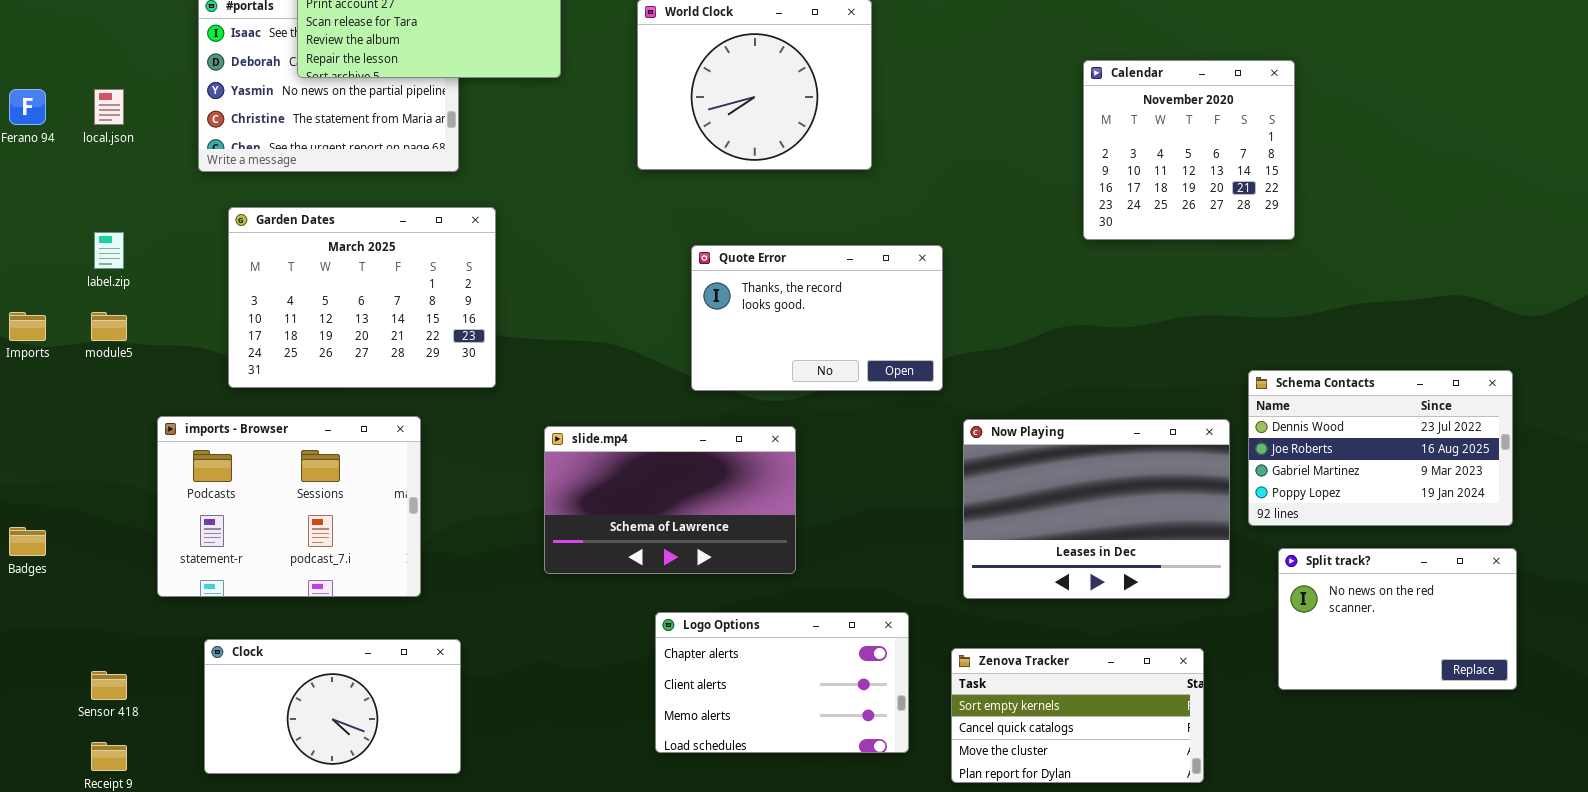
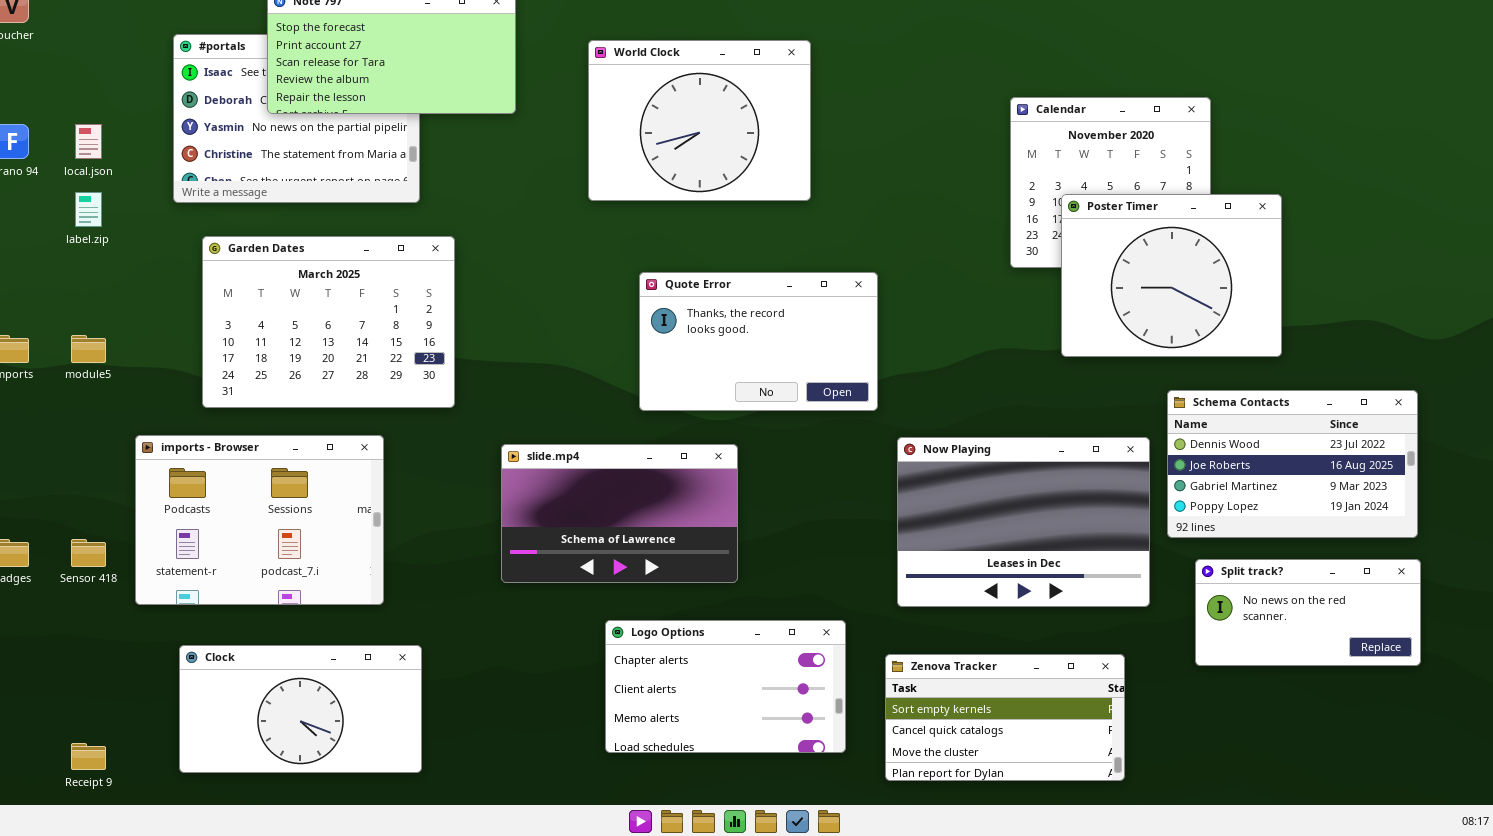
Poster Timer: none -> [1061,194,1282,357], opened
label.zip: [94,232,124,269] -> [75,192,102,227], moved
Split track?: [1278,548,1517,690] -> [1195,559,1421,666], resized
Sensor 418: [91,671,127,700] -> [71,539,106,567], moved

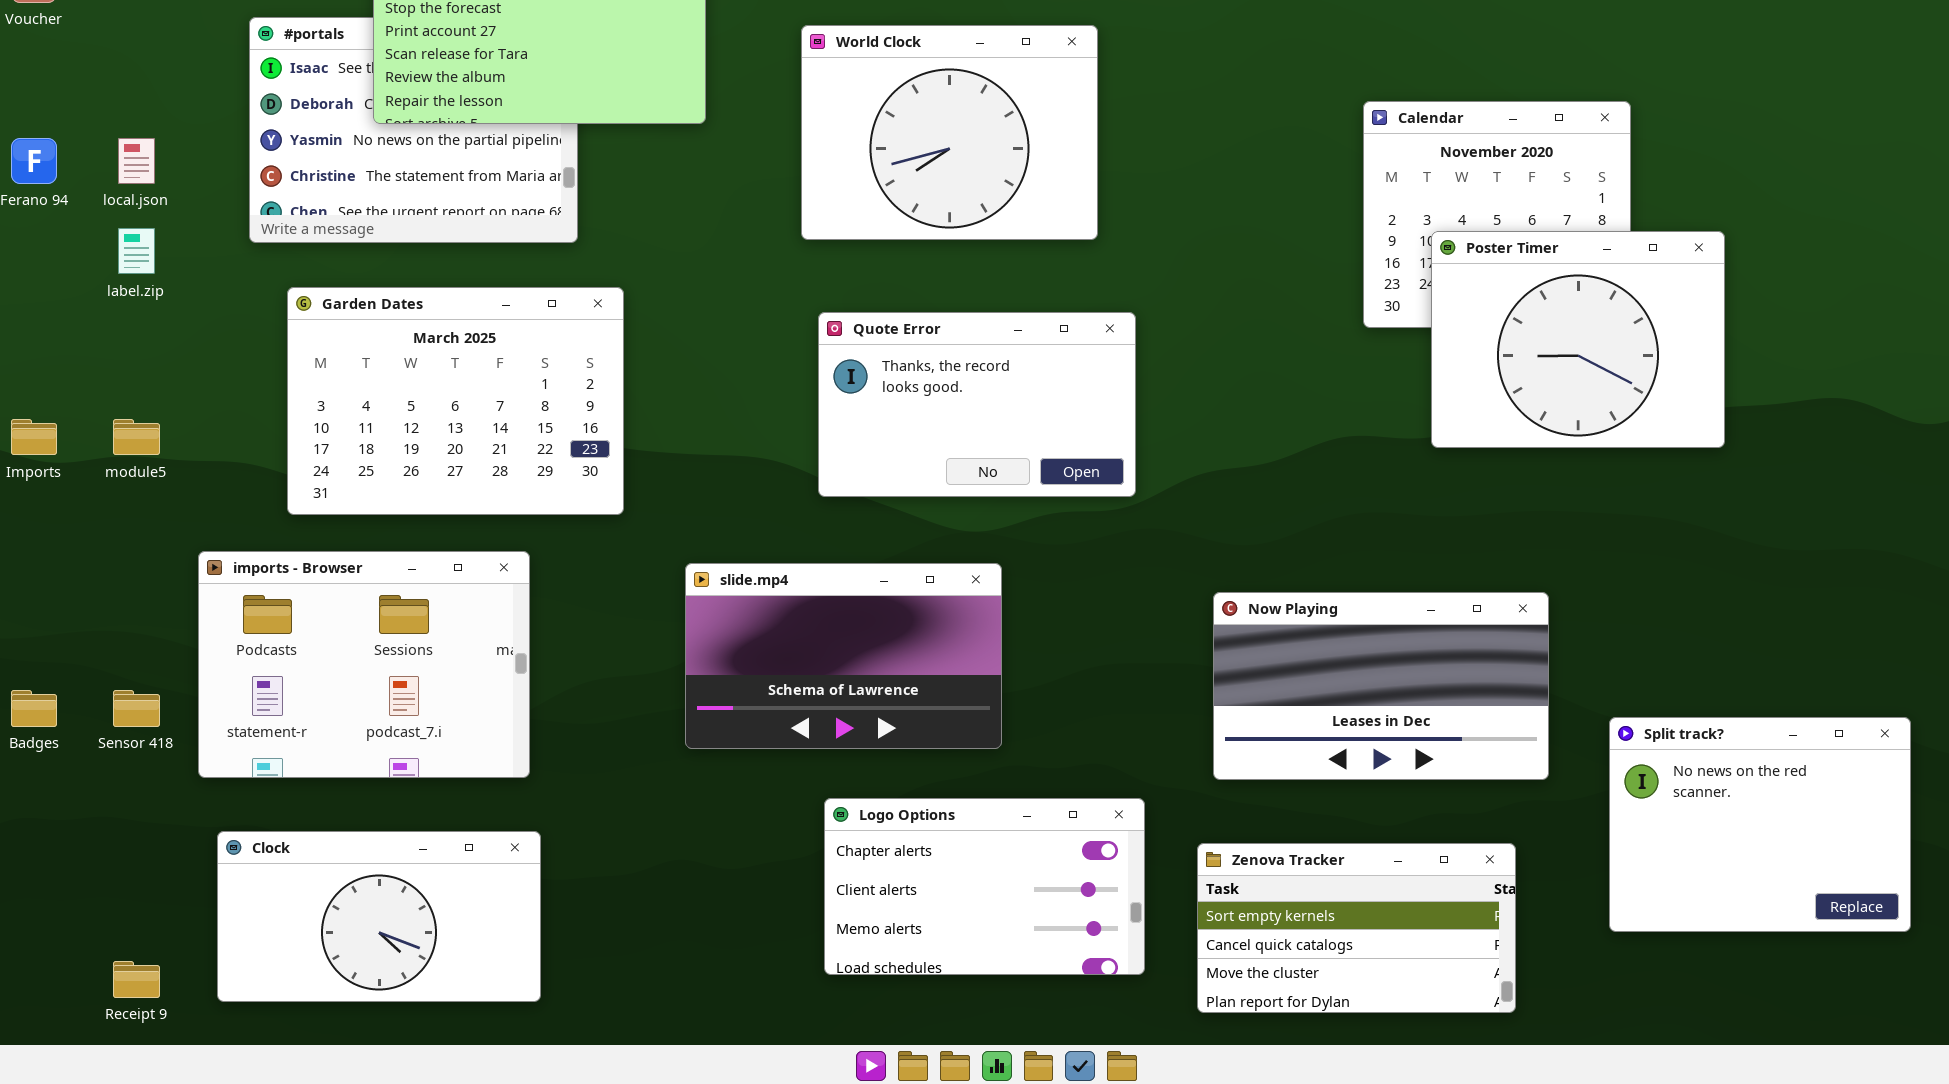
Quote Error: [639,272,878,411] -> [818,312,1136,497], moved
Schema Contacts: [1167,390,1418,538] -> none, closed
Now Playing: [897,437,1150,607] -> [1213,592,1549,780], resized
Split track?: [1195,559,1421,666] -> [1609,717,1911,932], resized
Clock: [179,645,422,773] -> [217,831,541,1002], moved

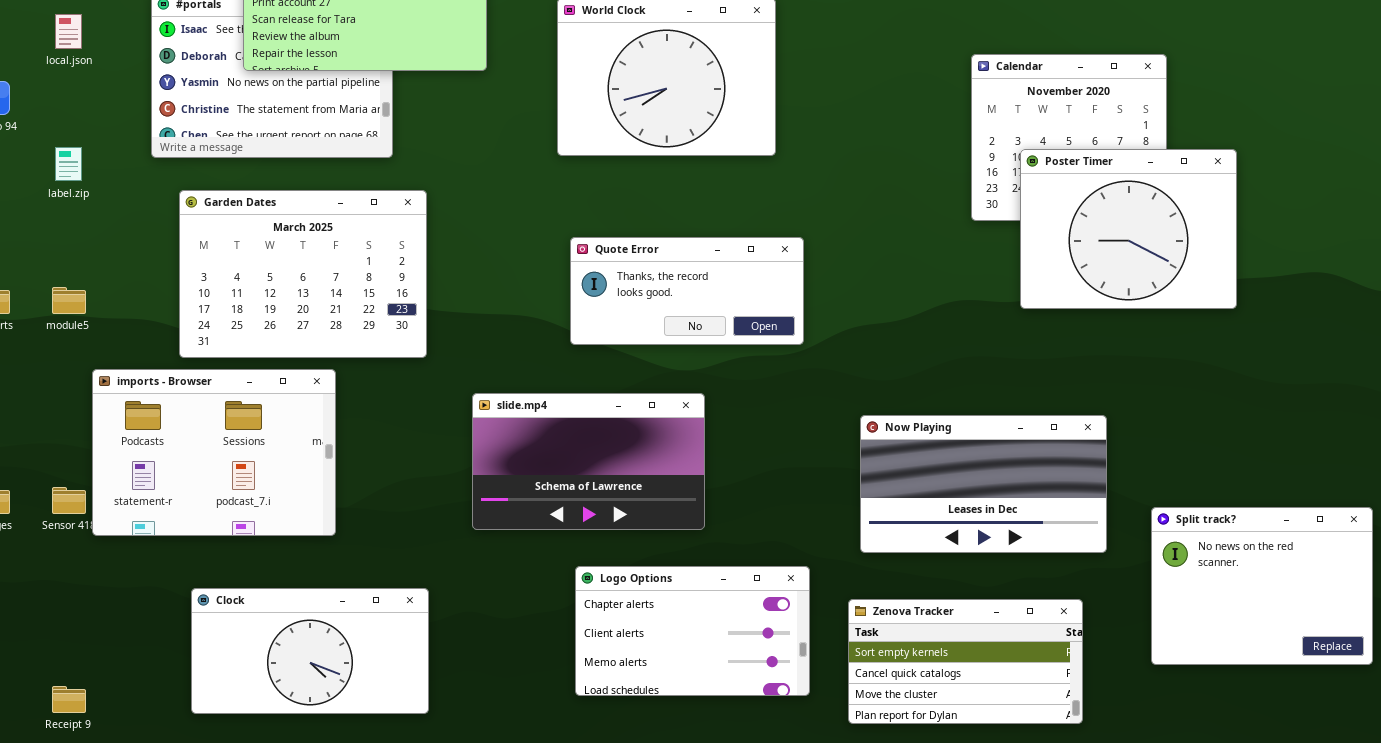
local.json: [118,138,155,184] -> [55,14,82,49], moved
Quote Error: [818,312,1136,497] -> [570,237,804,345], resized
imports - Browser: [198,551,530,778] -> [92,369,336,536], moved
Clock: [217,831,541,1002] -> [191,588,429,714], moved

